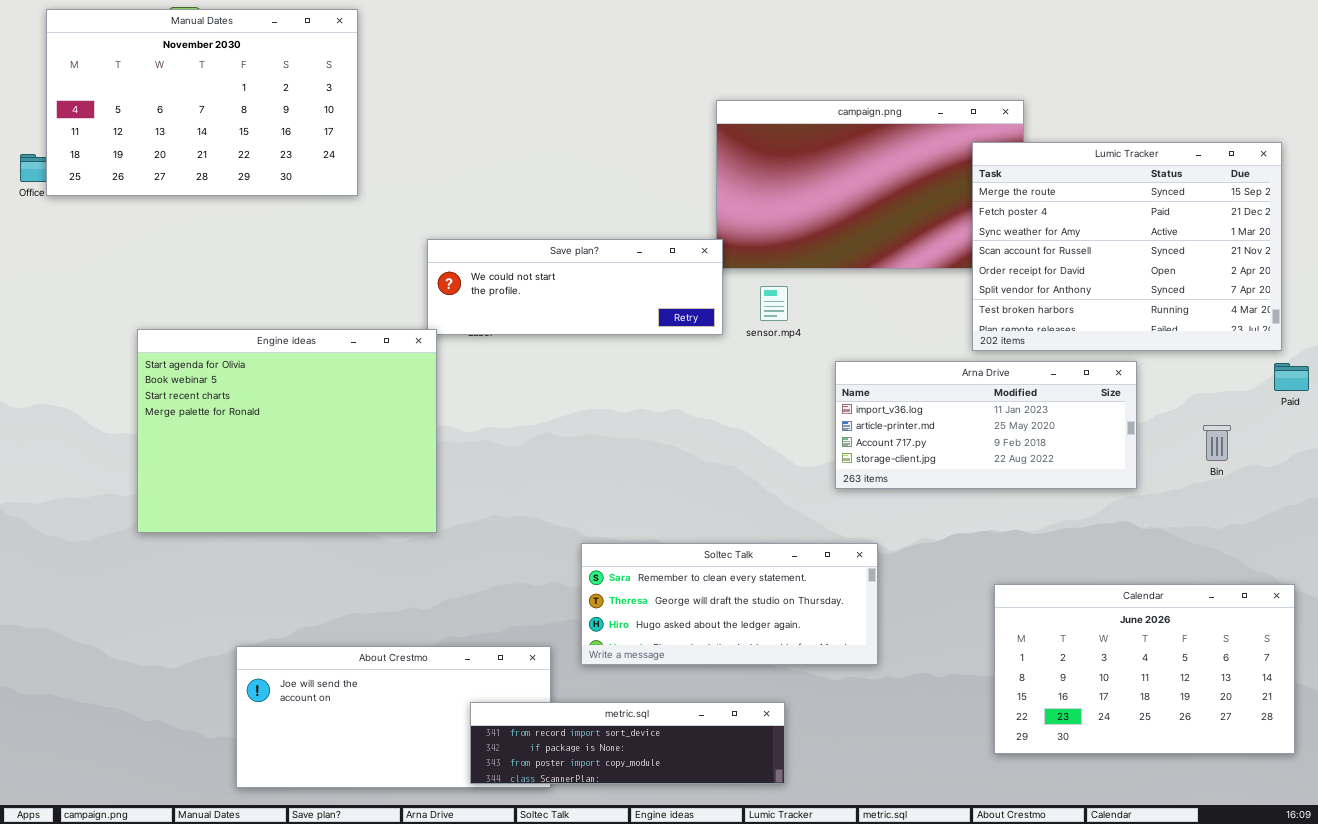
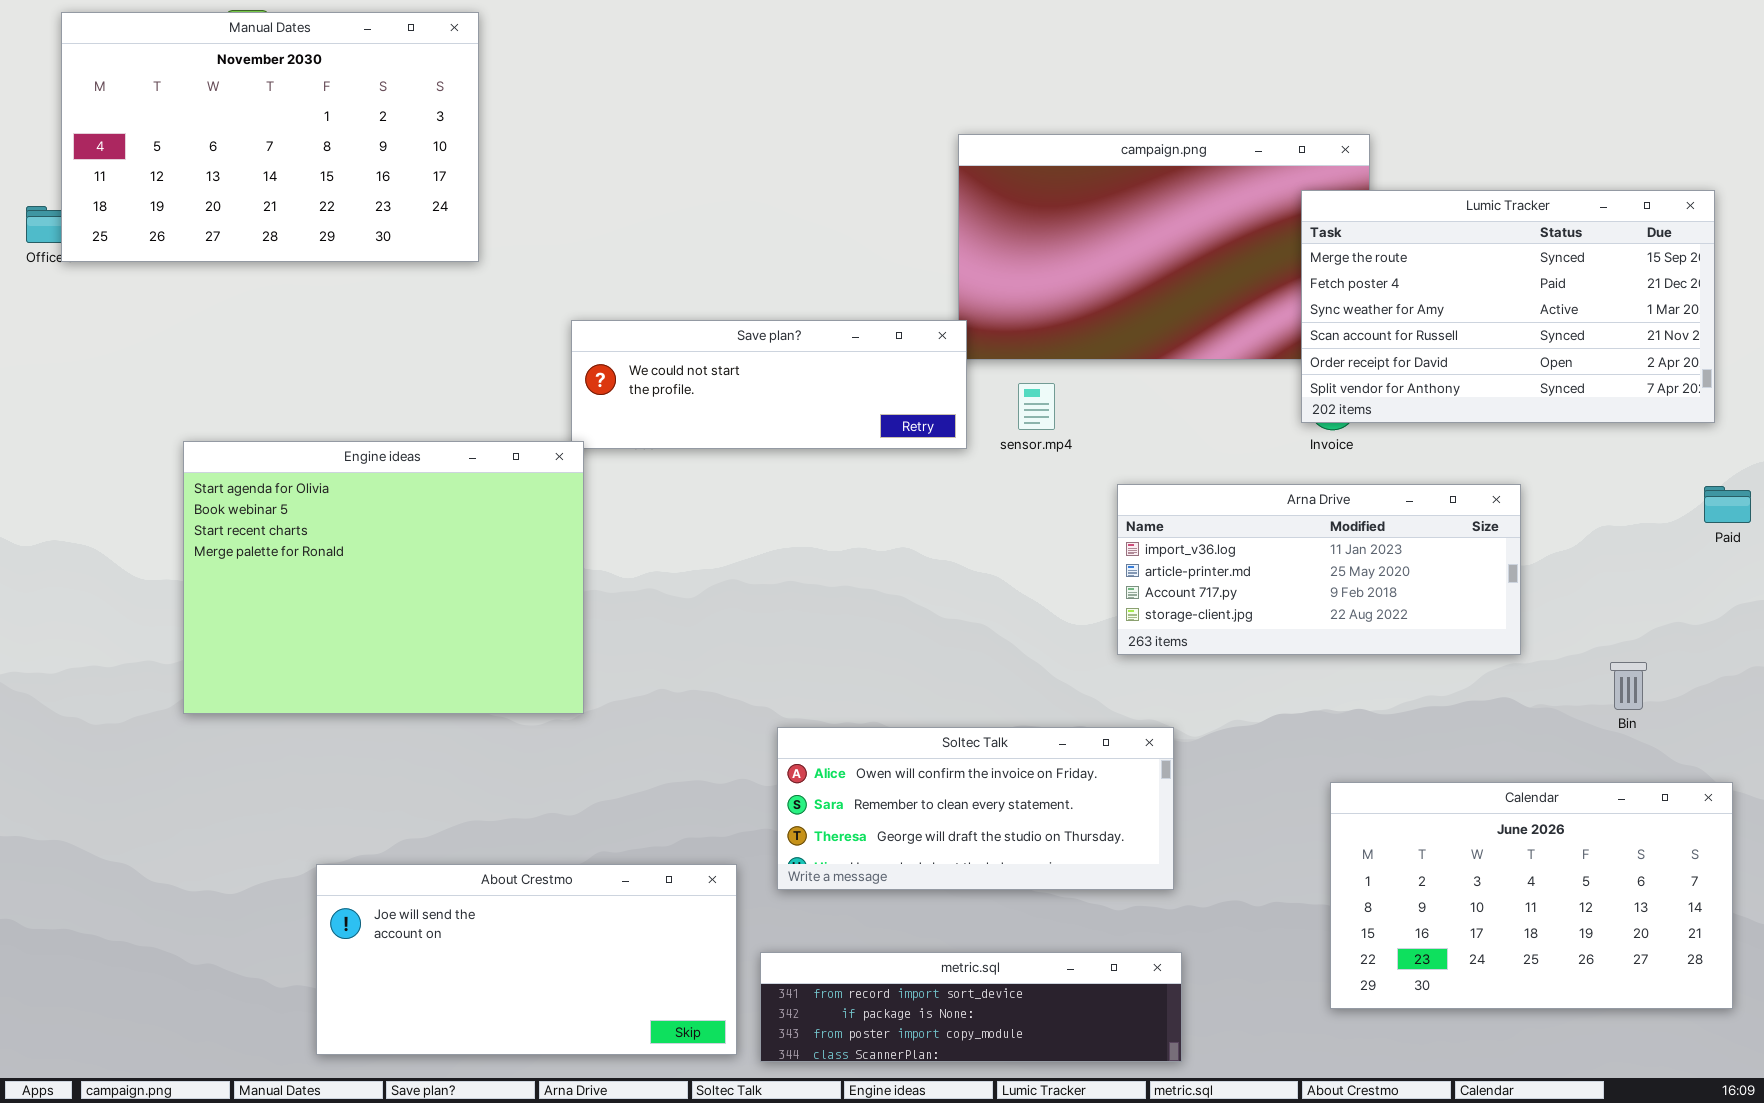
Lumic Tracker: [972,142,1282,351] -> [1301,190,1715,423], resized
Bin: [1203,425,1231,461] -> [1610,662,1647,710], moved
Soltec Talk: [581,543,878,665] -> [777,727,1174,890], scrolled up 1 row
metric.sql: [470,702,785,784] -> [760,952,1182,1062], moved

